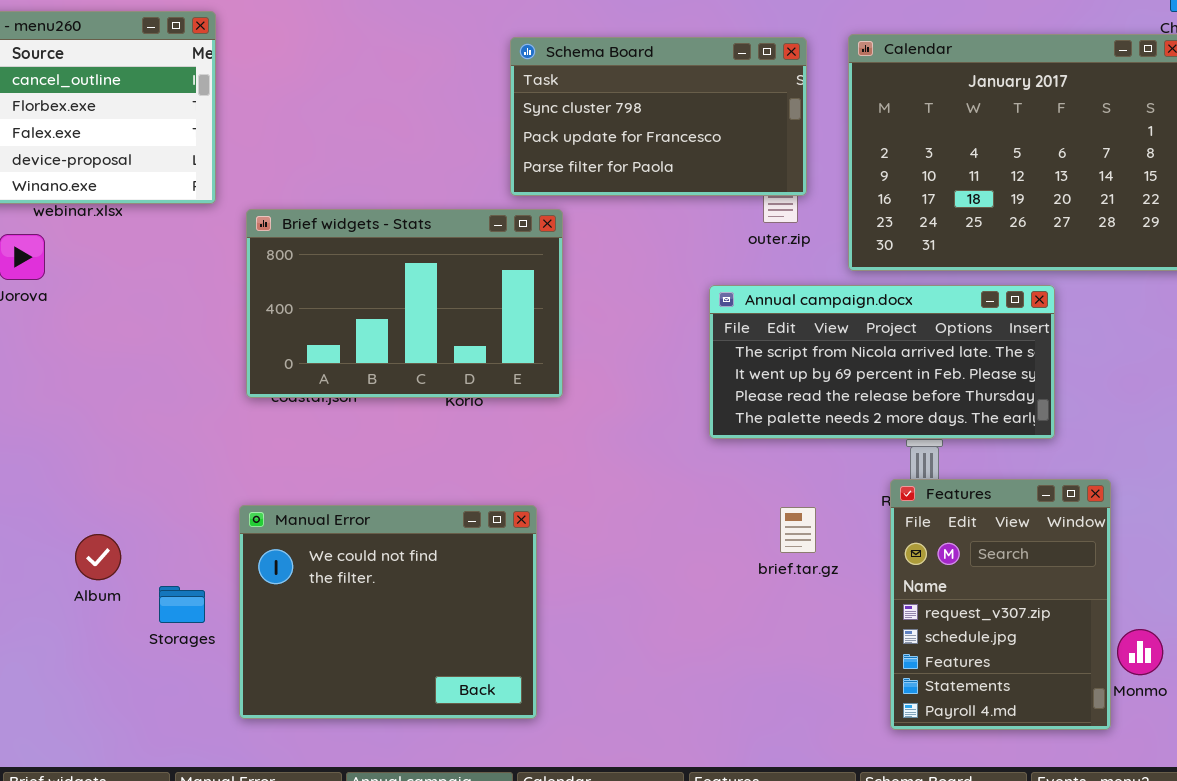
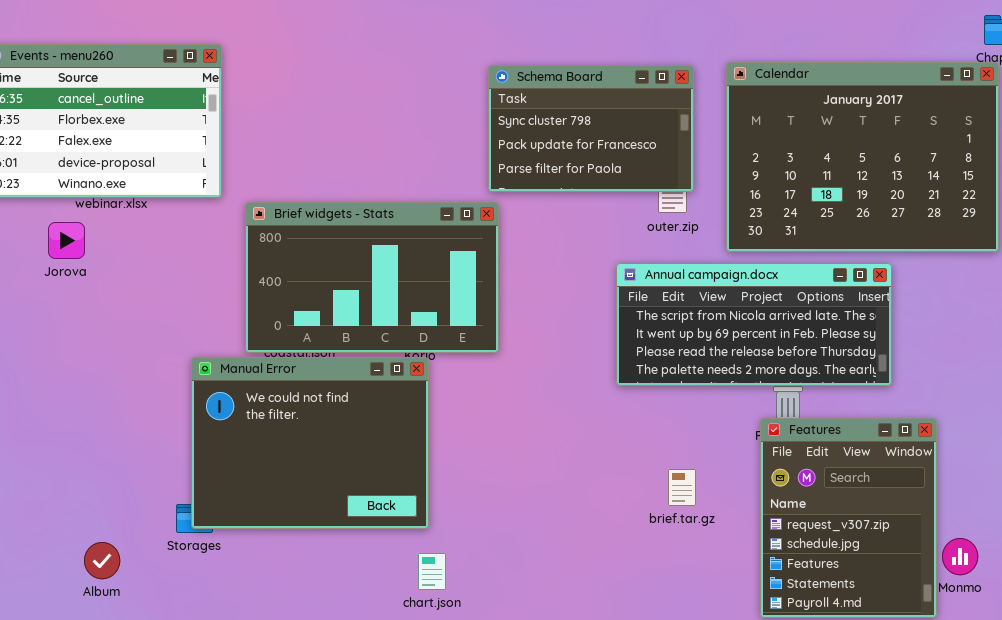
Schema Board: [510,37,807,196] -> [488,65,694,192], resized
Manual Error: [239,505,537,719] -> [191,357,429,529], moved
brief.tar.gz: [780,507,816,553] -> [668,469,696,506], moved
Album: [75,534,121,580] -> [84,542,120,579], moved

